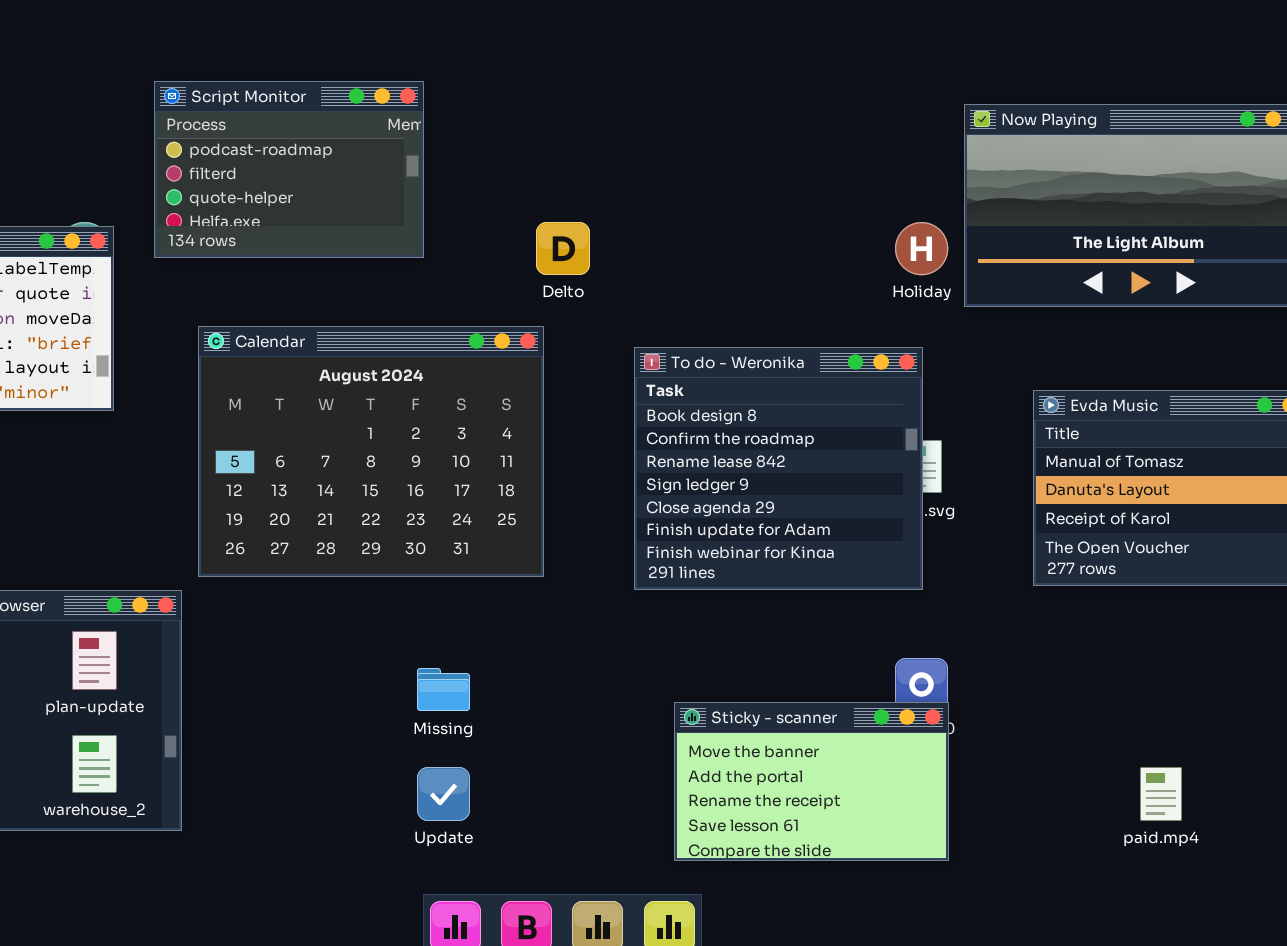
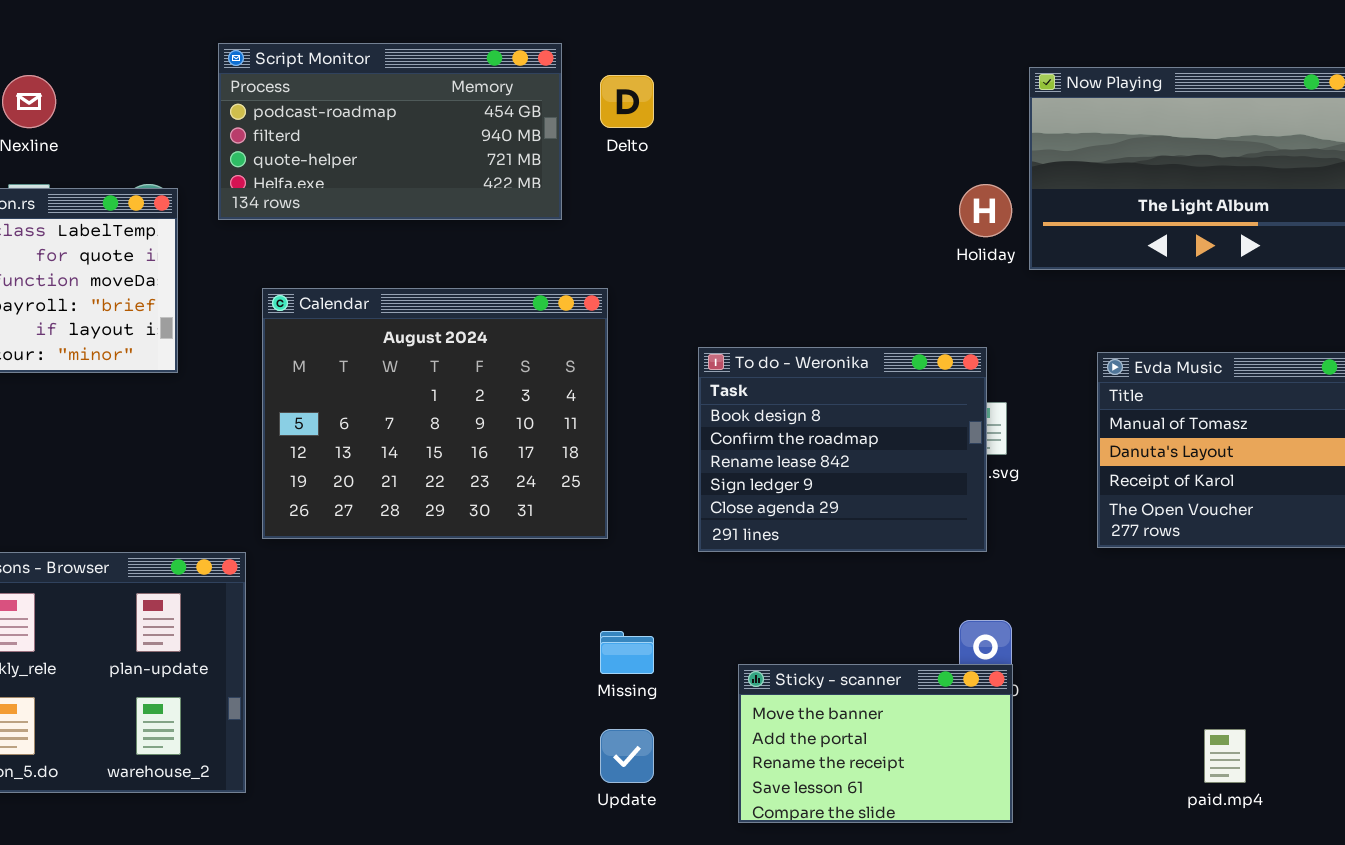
Script Monitor: [154,81,424,258] -> [218,43,562,220], resized
Delto: [536,222,590,275] -> [600,75,654,128], moved
To do - Weronika: [634,347,923,590] -> [698,347,987,552], resized
Missing: [417,668,470,711] -> [600,631,654,674], moved
Update: [417,767,470,821] -> [600,729,654,783], moved

